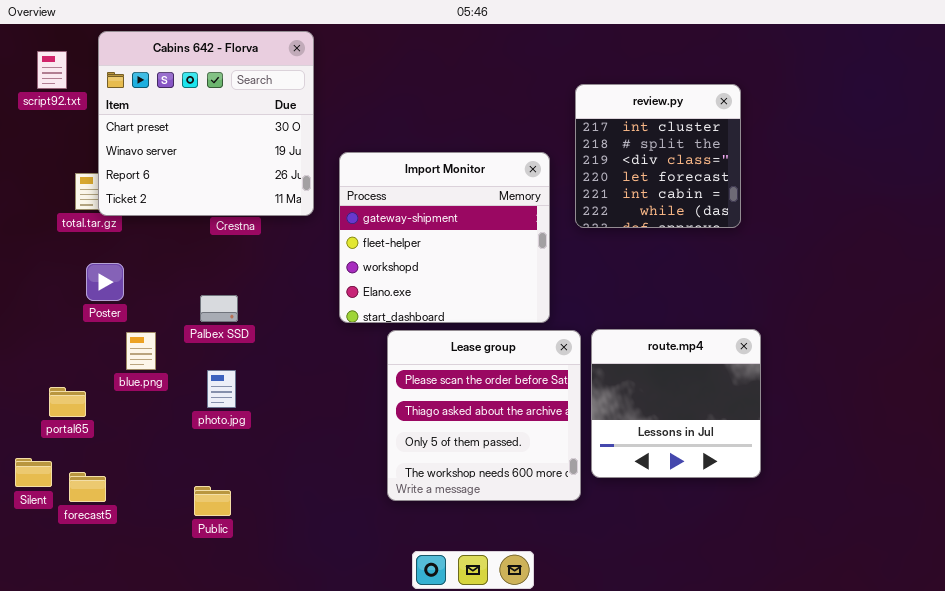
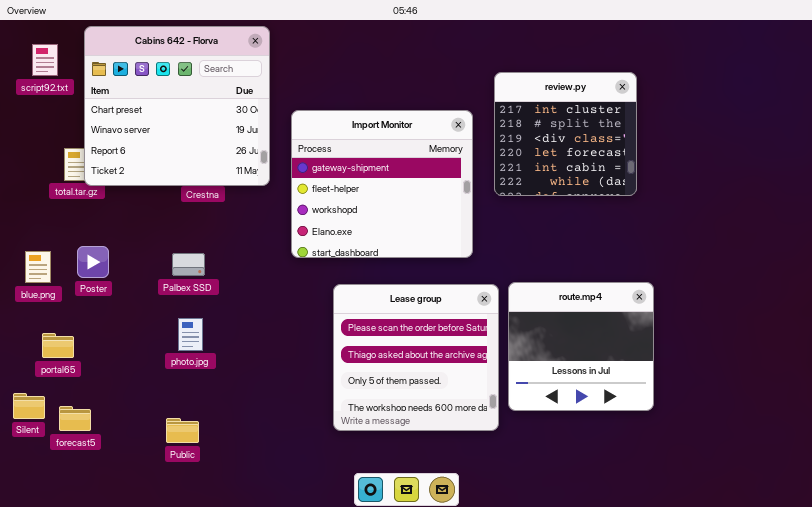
Import Monitor: [339,152,550,323] -> [291,110,473,258], moved
Poster: [86,263,124,301] -> [77,246,109,278], moved
blue.png: [126,332,156,370] -> [25,251,51,283], moved

